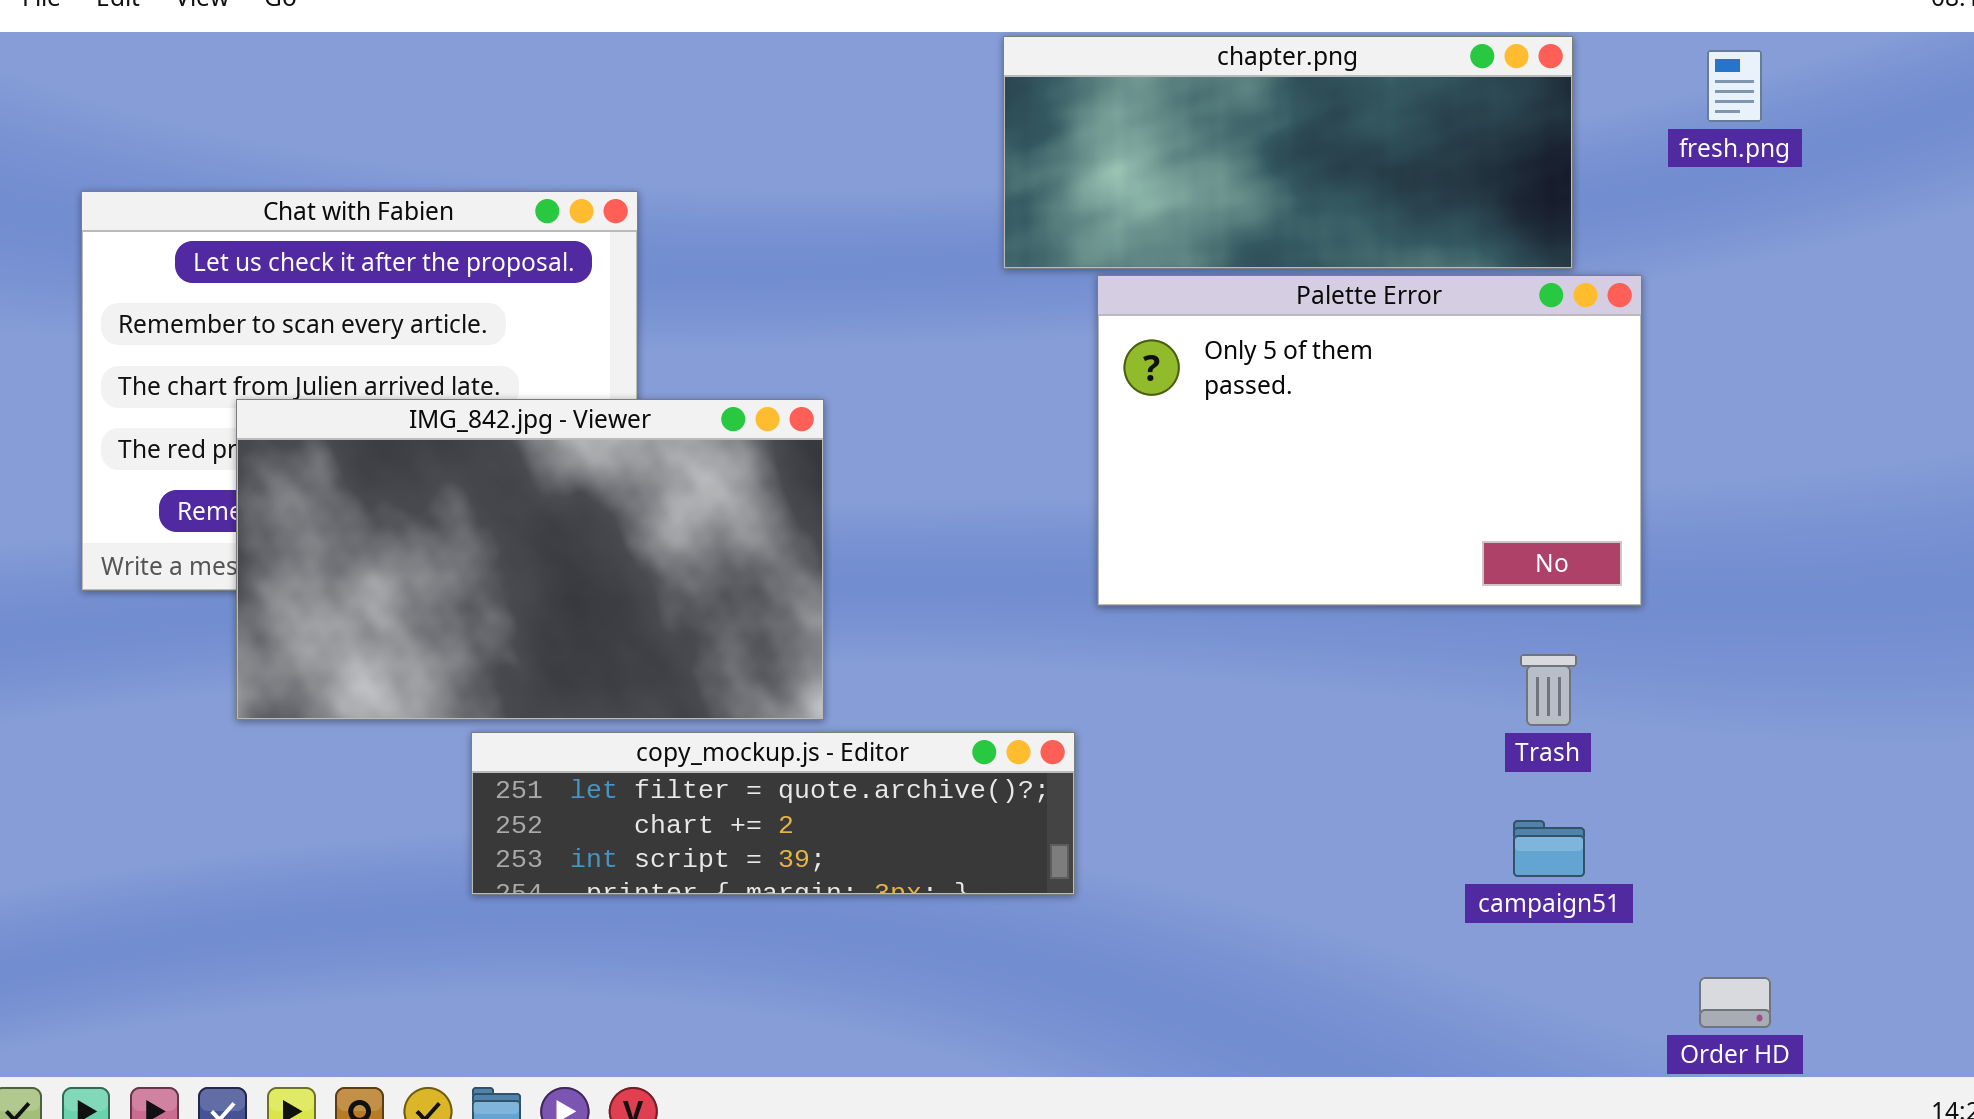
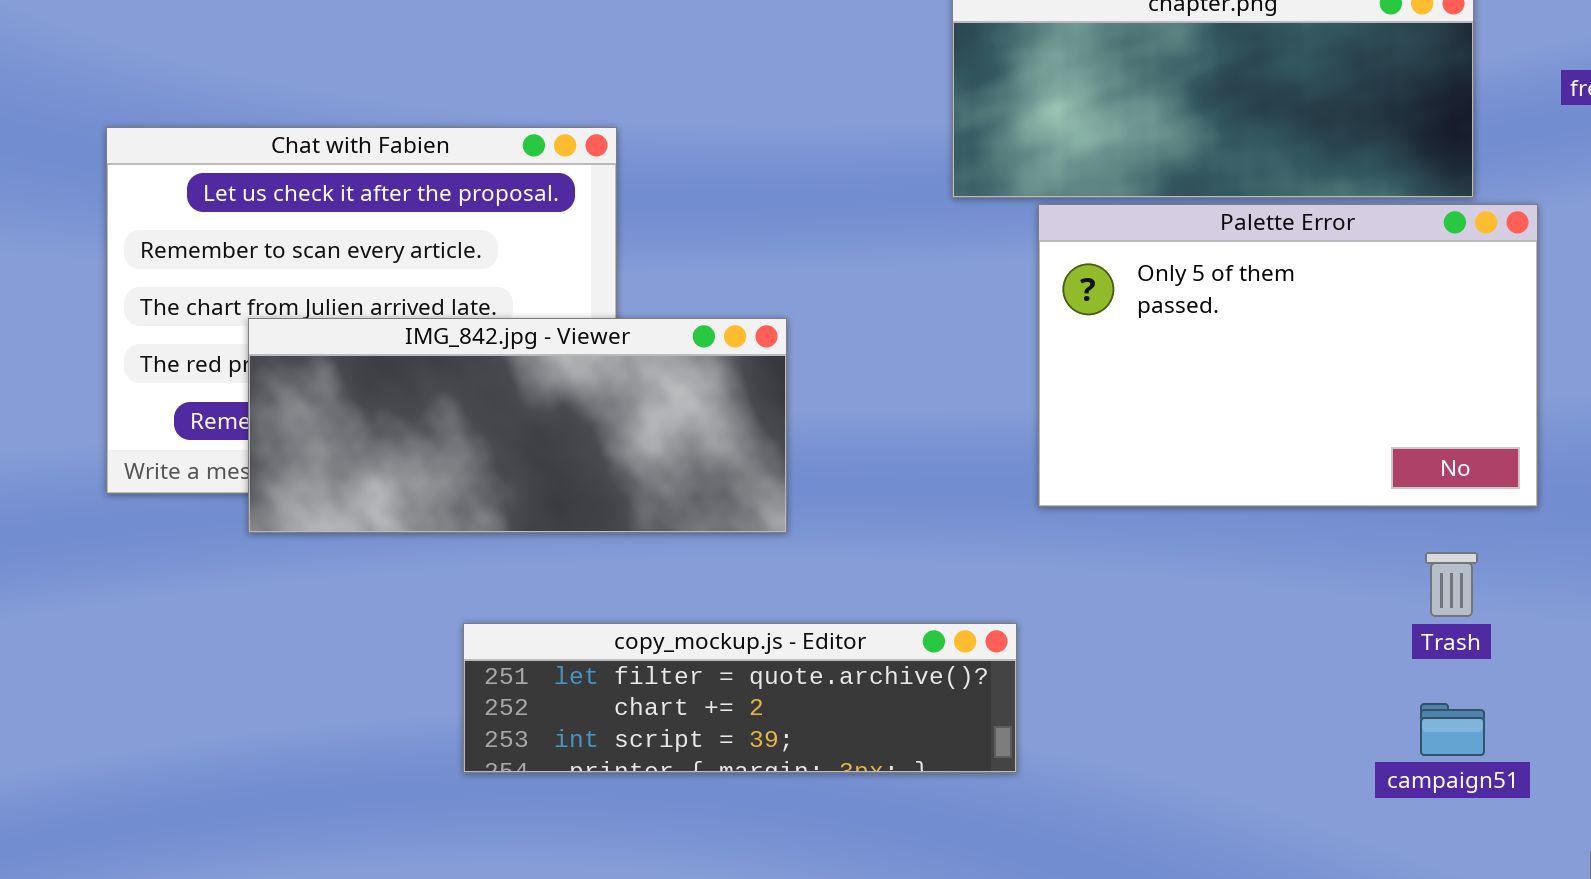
IMG_842.jpg - Viewer: [236,399,824,720] -> [248,318,787,533], resized

